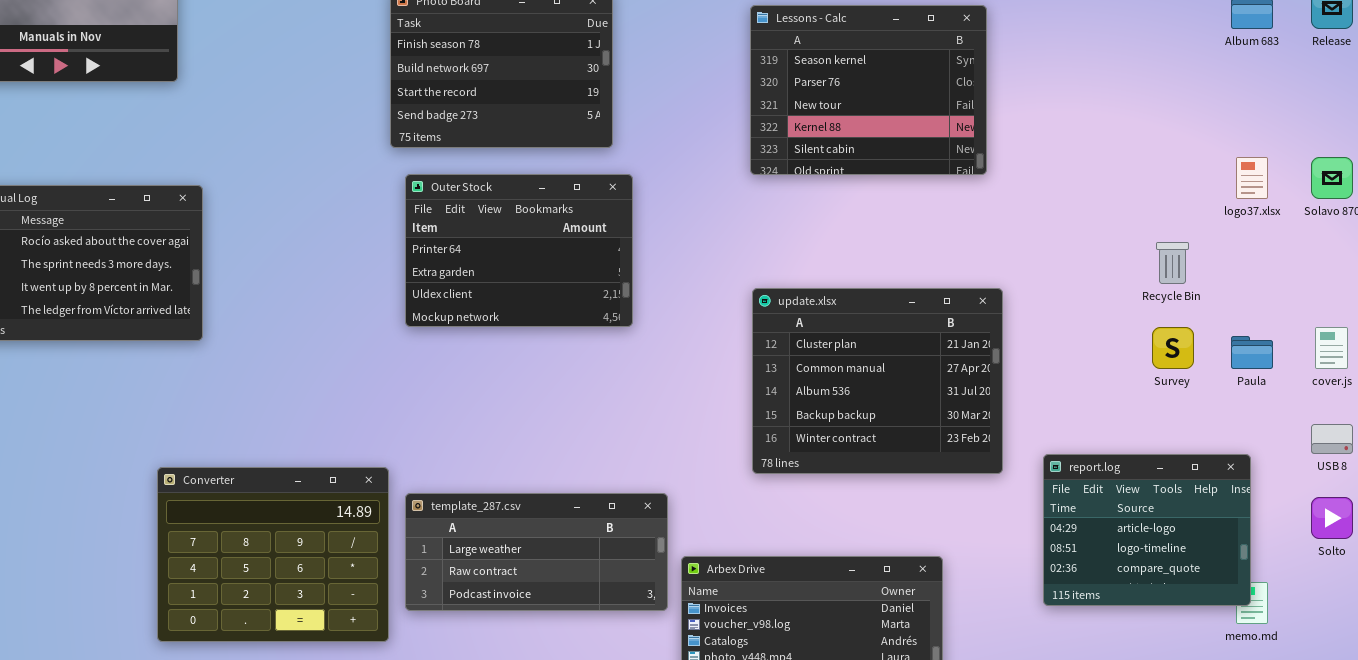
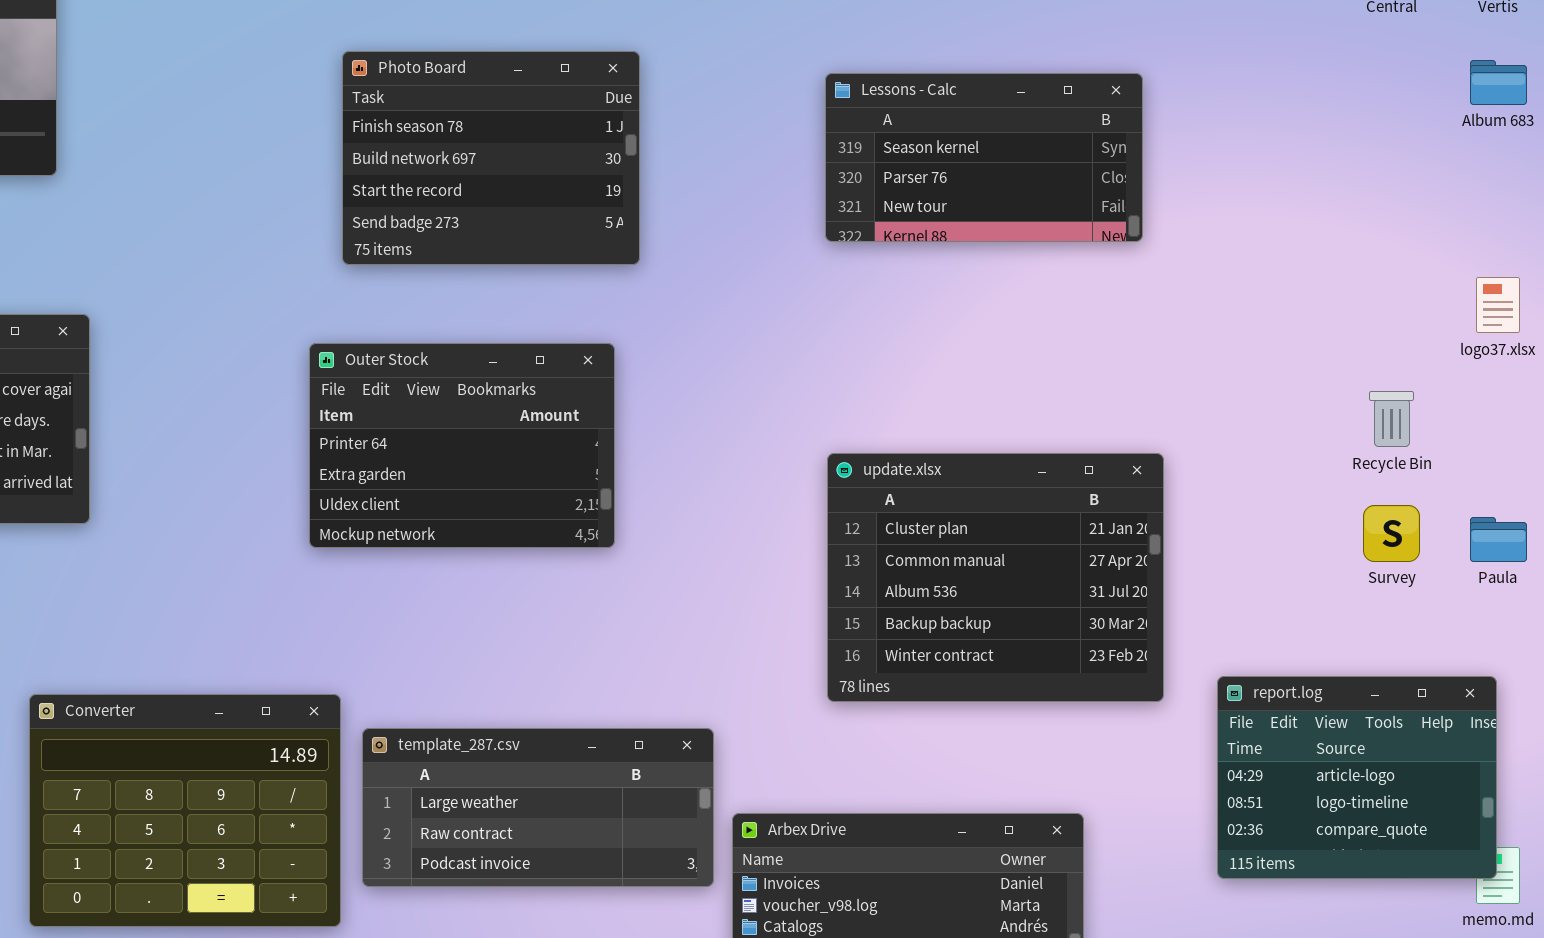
Lessons - Calc: [750,5,987,175] -> [825,73,1143,242], resized
Outer Stock: [405,174,633,327] -> [309,343,615,548], moved

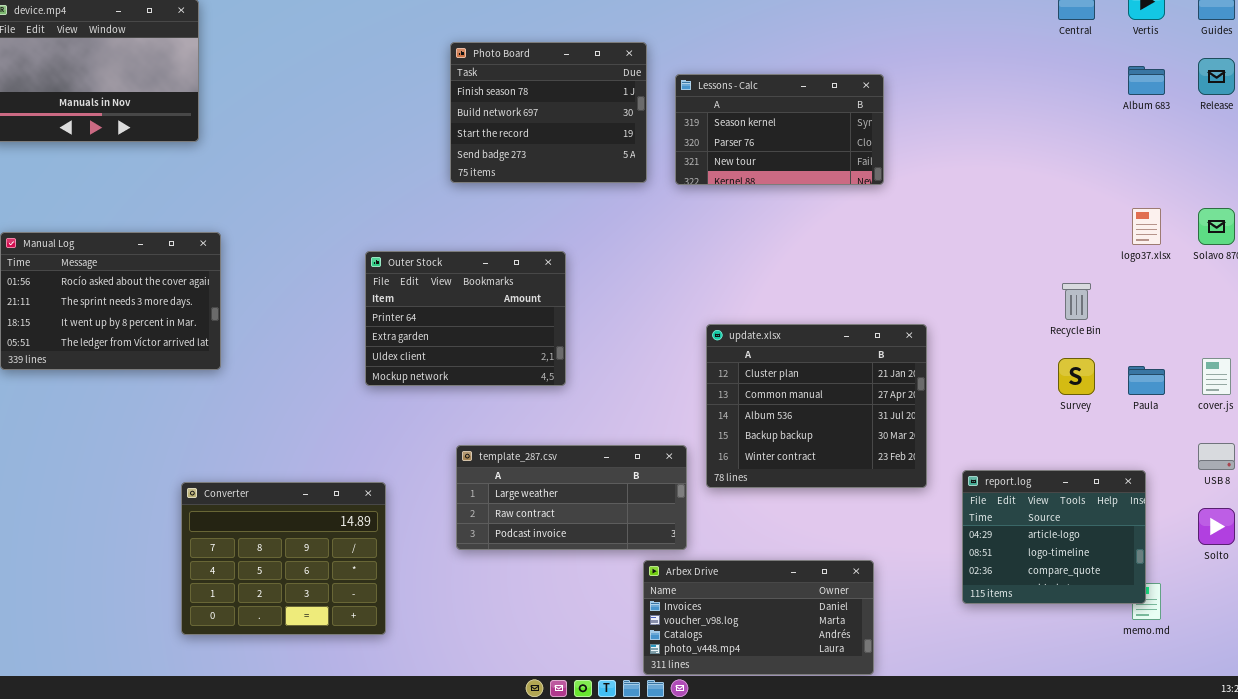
Photo Board: [342,51,640,265] -> [450,42,647,183], moved
Lessons - Calc: [825,73,1143,242] -> [675,74,884,185], moved
template_287.csv: [362,728,714,887] -> [456,445,687,550], moved

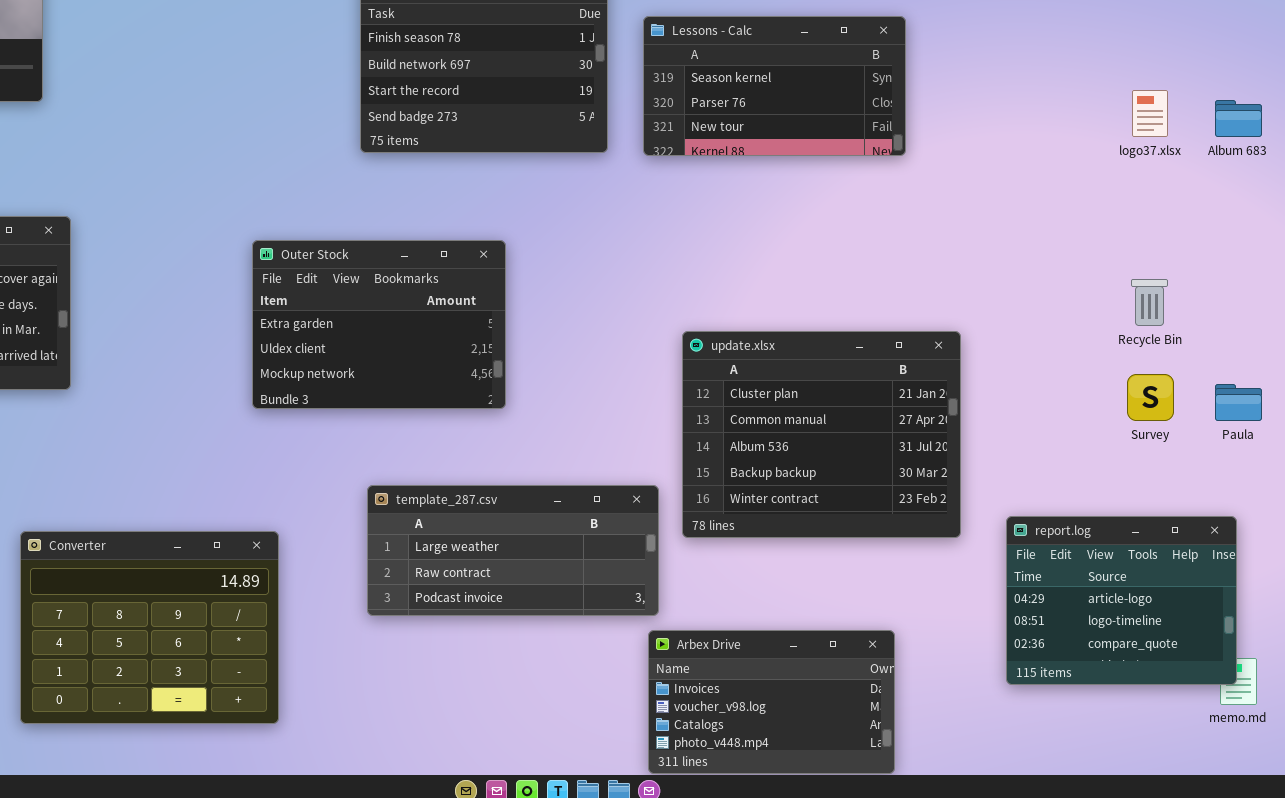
Album 683: [1128,66,1165,95] -> [1215,100,1262,137], moved
logo37.xlsx: [1132,208,1161,245] -> [1132,90,1168,137], moved
Outer Stock: [365,251,566,386] -> [252,240,506,409], scrolled down 1 row
Arbex Drive: [643,560,874,675] -> [648,630,895,774], resized

